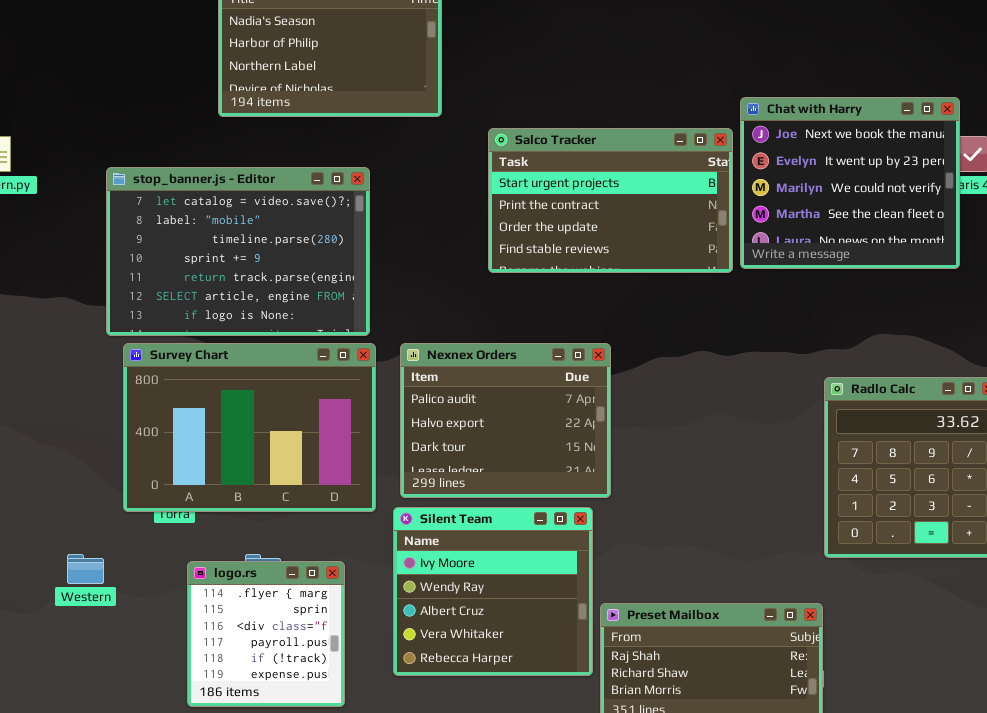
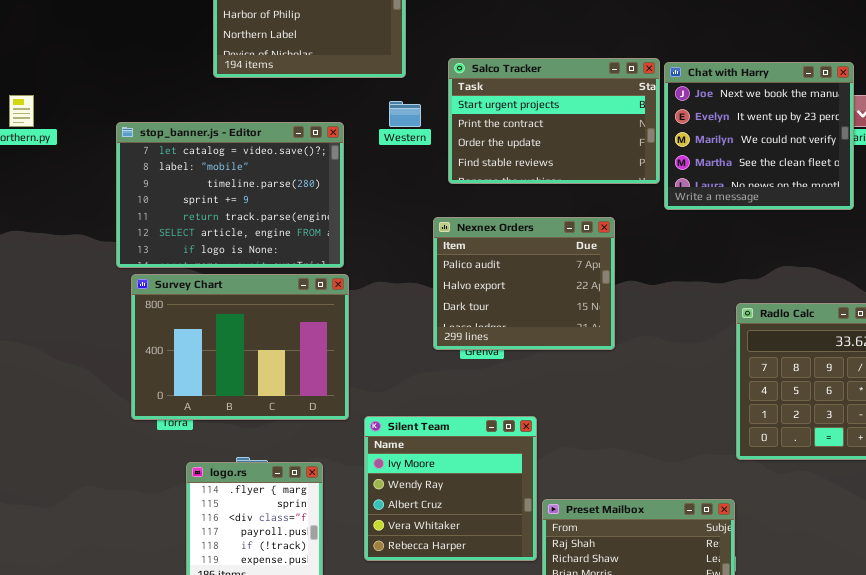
Salco Tracker: [488,128,733,273] -> [448,58,660,184], moved
Nexnex Orders: [400,343,611,498] -> [433,217,615,350], moved
Western: [67,554,104,584] -> [389,101,421,127], moved

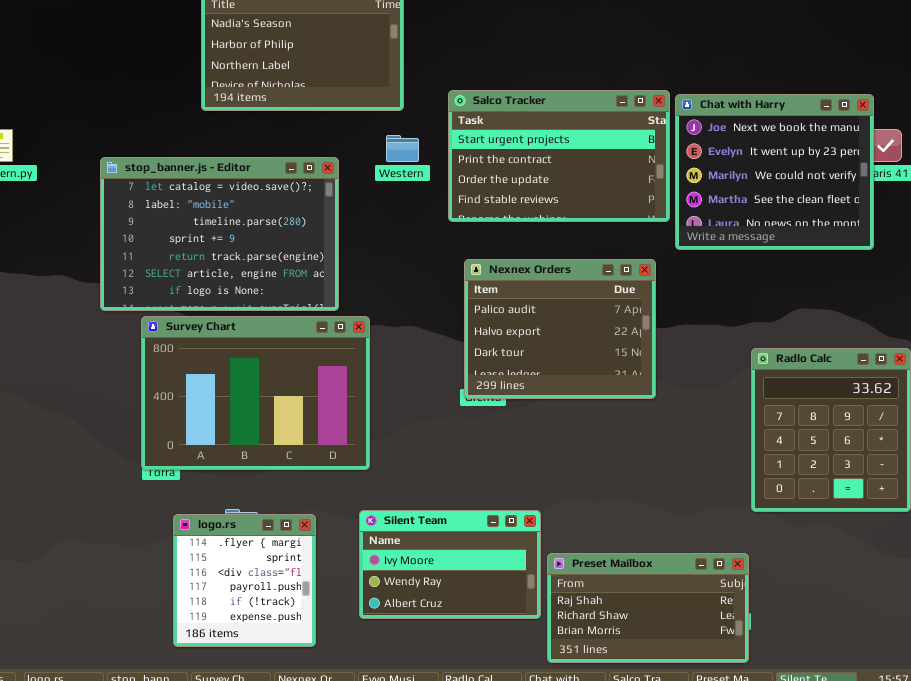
Nexnex Orders: [433,217,615,350] -> [464,259,656,399], moved
Survey Chart: [131,274,349,420] -> [141,316,370,470], moved
Silent Team: [364,416,537,561] -> [359,510,541,619], resized

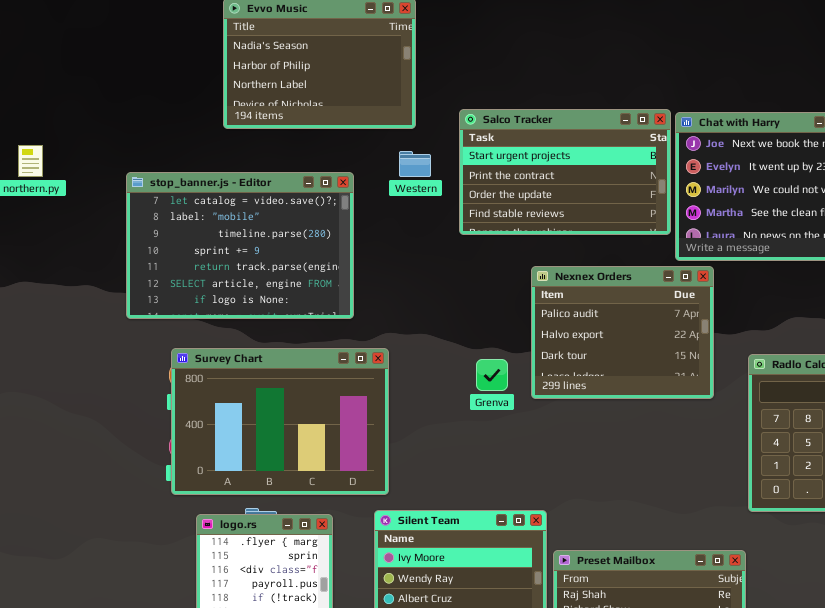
Nexnex Orders: [464,259,656,399] -> [531,266,714,399], moved
Survey Chart: [141,316,370,470] -> [171,348,389,495], moved

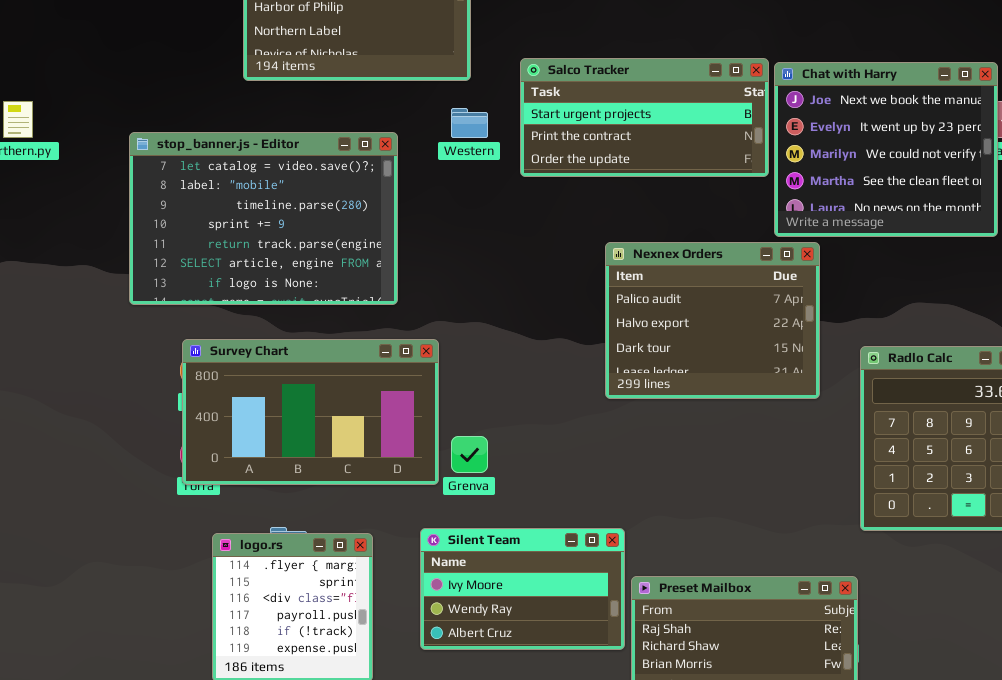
Salco Tracker: [459,109,671,235] -> [520,58,769,177], resized
Survey Chart: [171,348,389,495] -> [182,339,439,485], resized
Grenva: [476,359,508,391] -> [451,436,488,473], moved

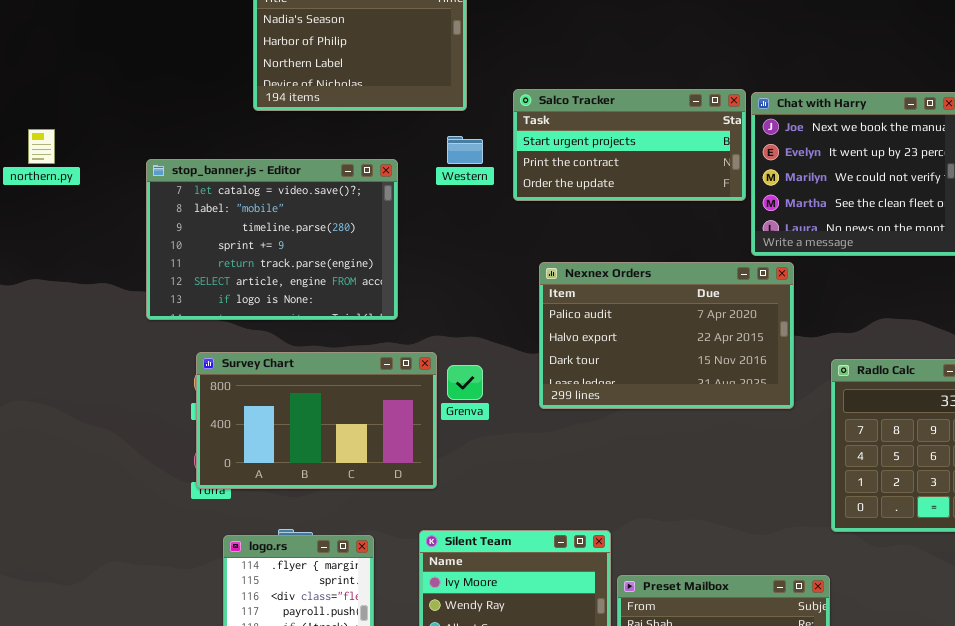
Nexnex Orders: [605,242,820,399] -> [539,262,794,409], resized
Grenva: [451,436,488,473] -> [447,365,483,400], moved

